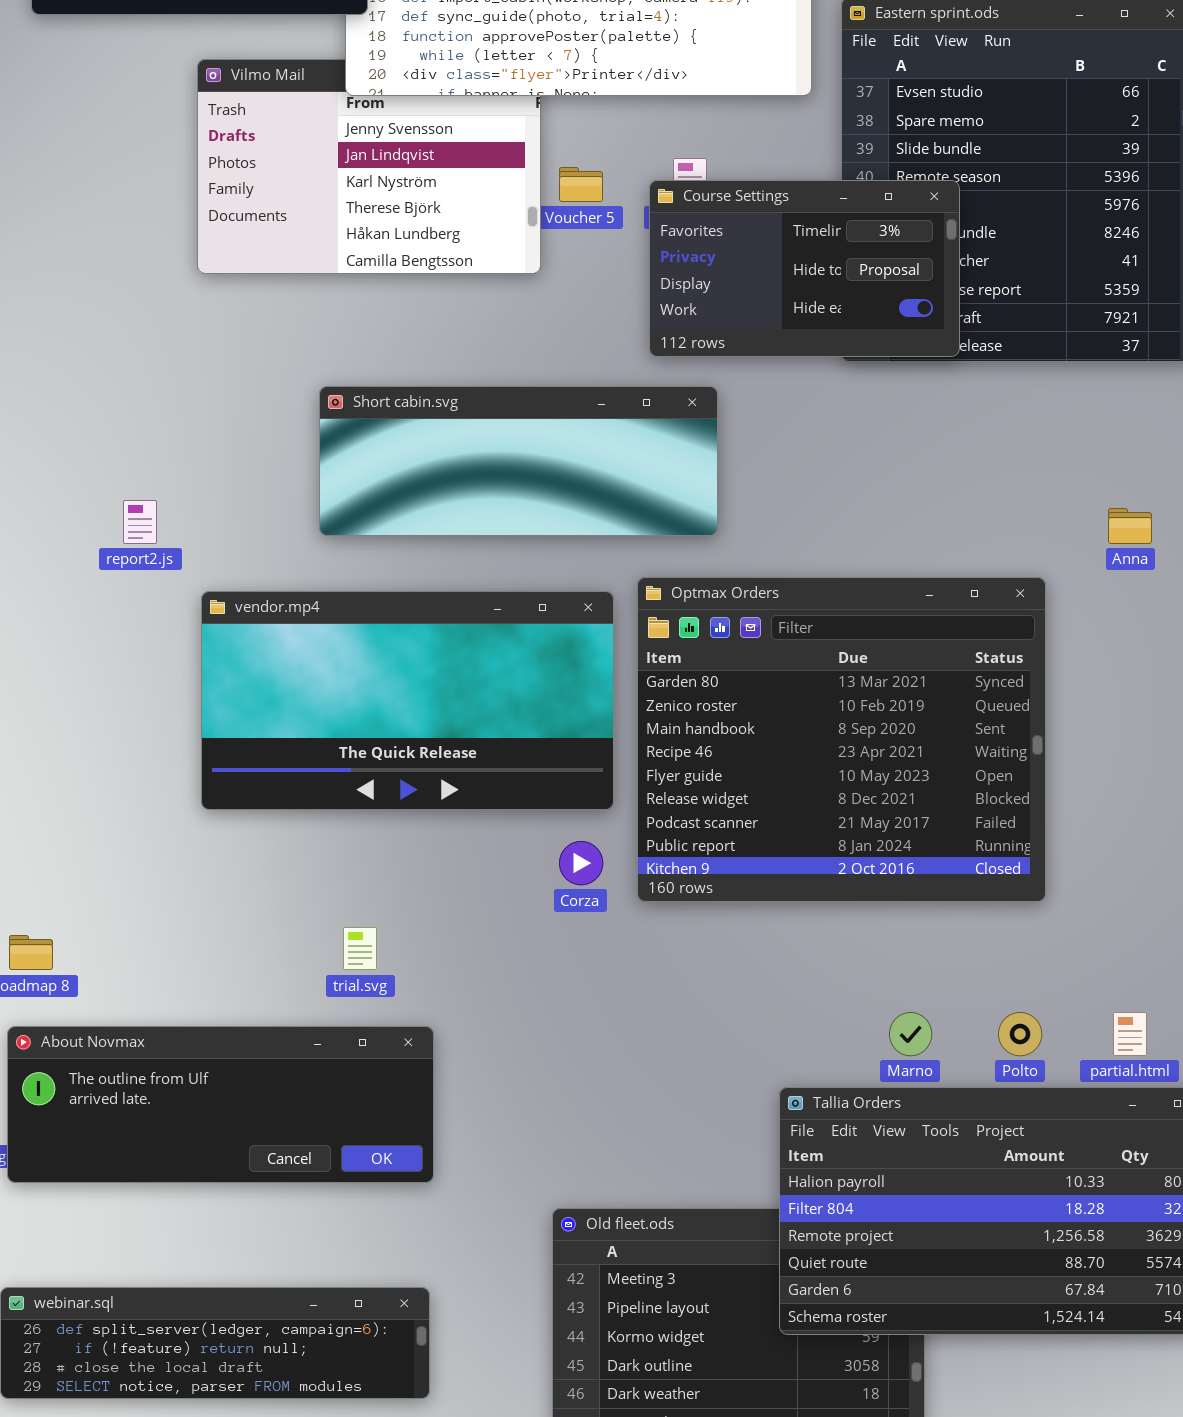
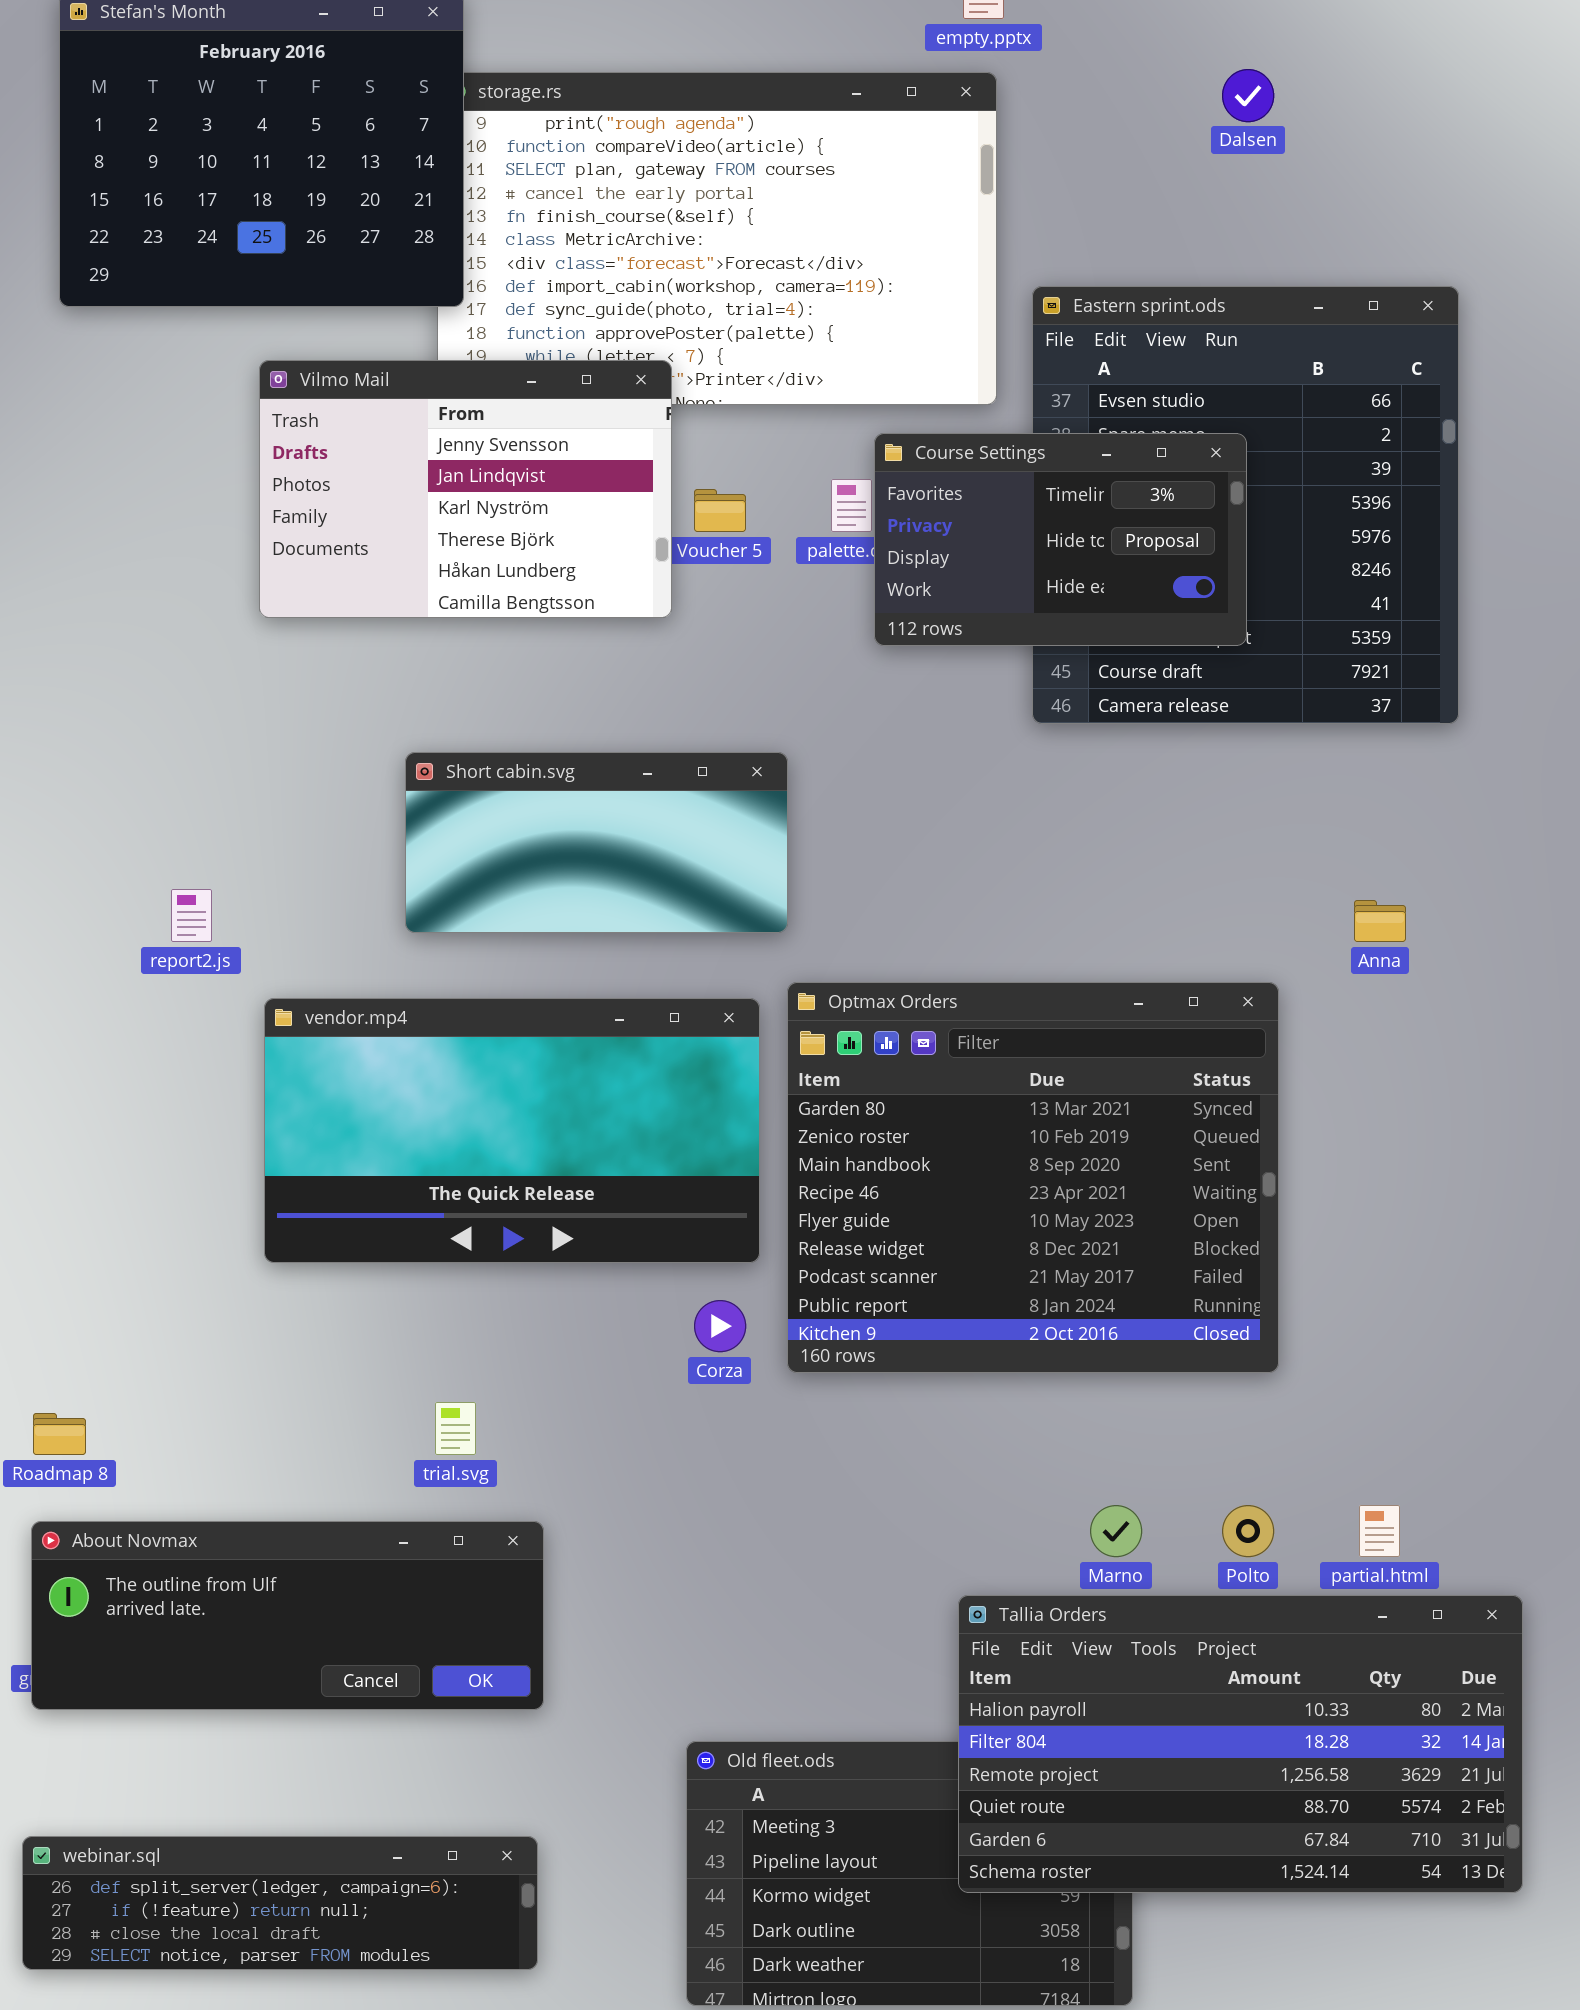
Vilmo Mail: [197,59,541,274] -> [259,360,672,618], raised
Course Settings: [649,180,960,357] -> [874,433,1247,646], moved
Short cabin.svg: [319,386,718,536] -> [405,752,788,933], resized

